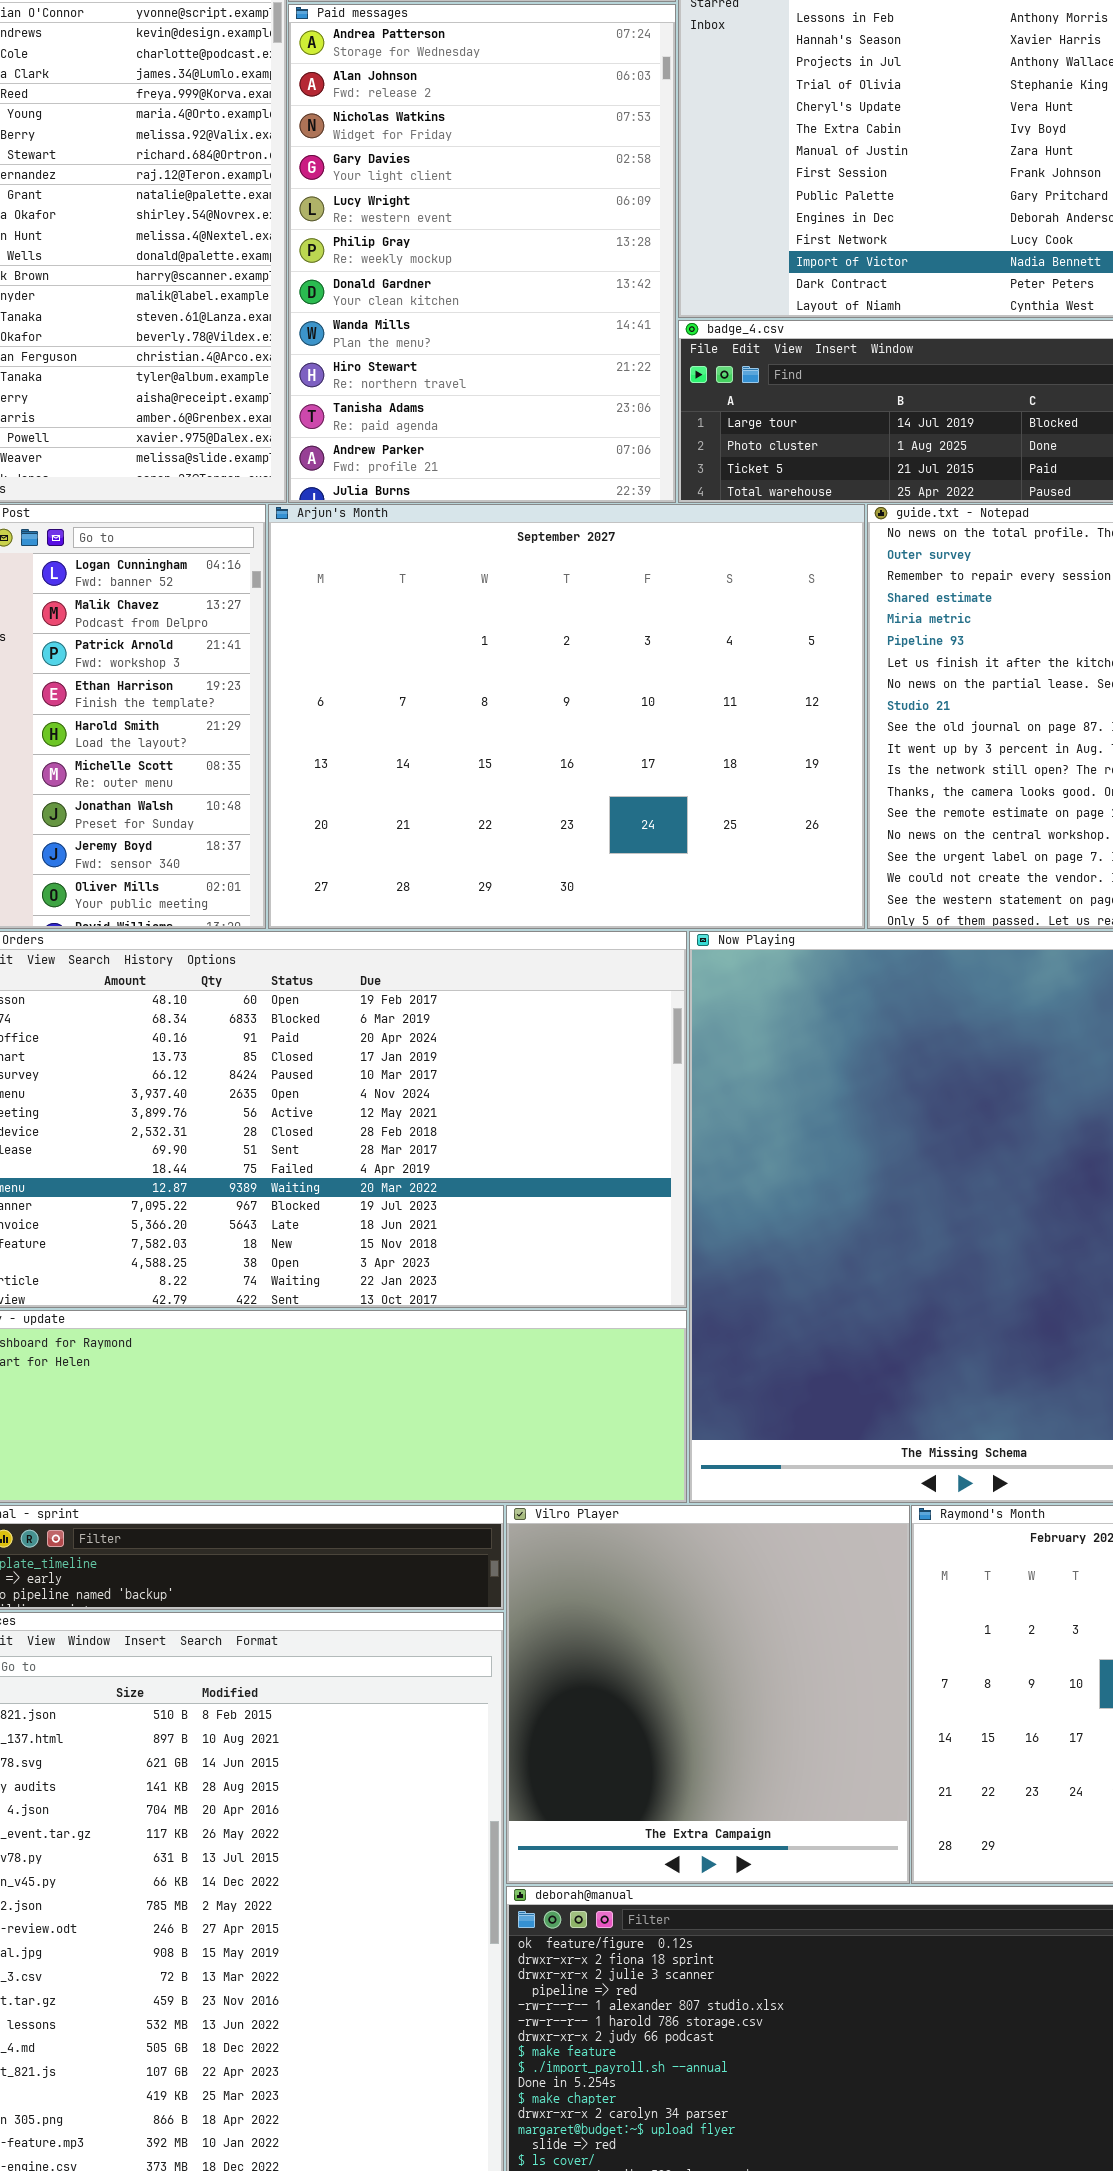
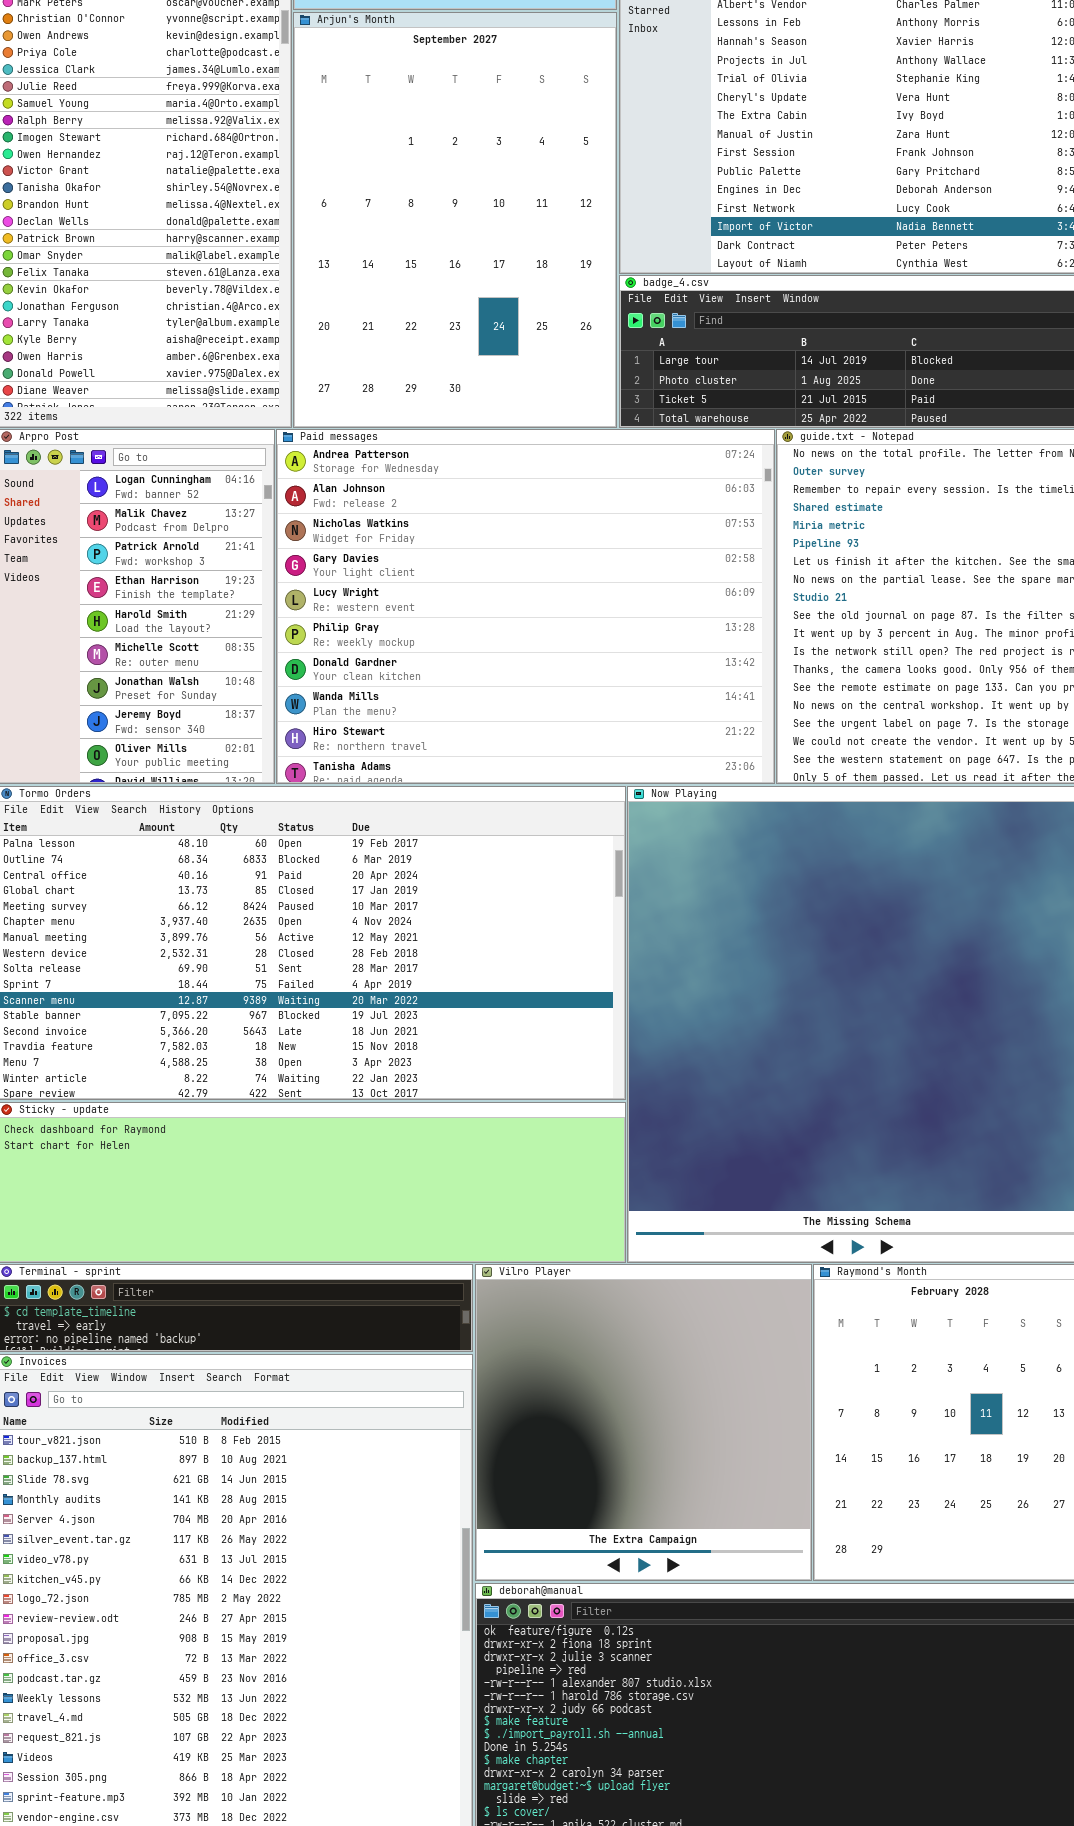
Paid messages: [288,4,676,503] -> [276,429,775,784], moved, resized
Arjun's Month: [268,504,865,929] -> [293,12,617,428], moved, resized

